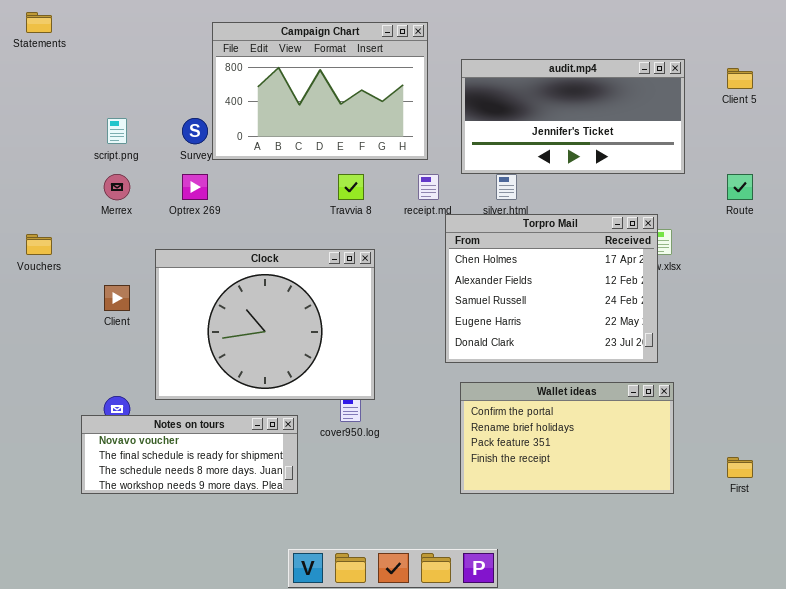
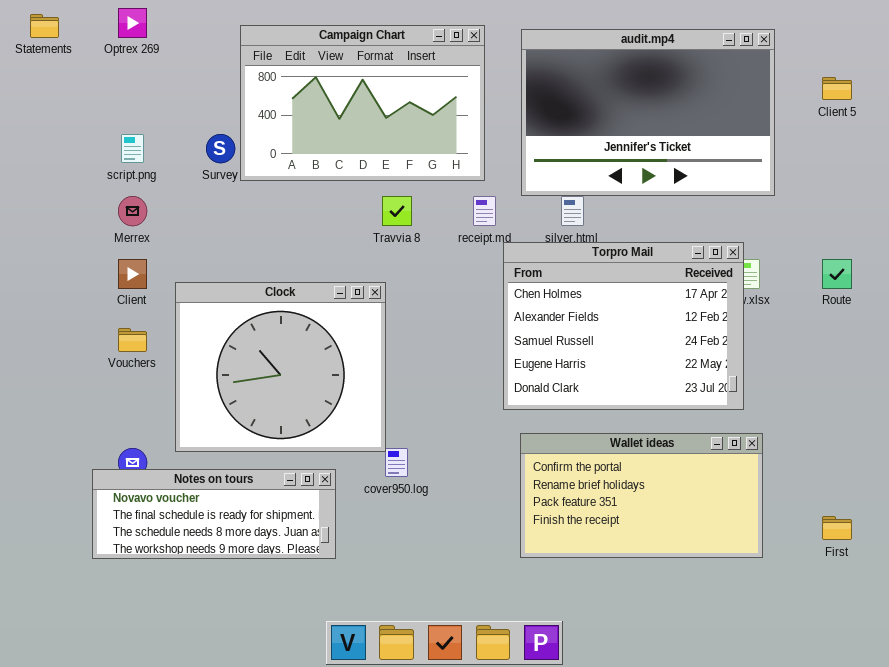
audit.mp4: [461,59,685,174] -> [521,29,775,196], resized
Optrex 269: [182,174,208,200] -> [118,8,147,38], moved
Route: [727,174,753,200] -> [822,259,852,289], moved
Vouchers: [26,234,52,255] -> [118,328,147,352], moved
Clock: [155,249,375,400] -> [175,282,386,452], resized
Client: [104,285,130,311] -> [118,259,147,289], moved

